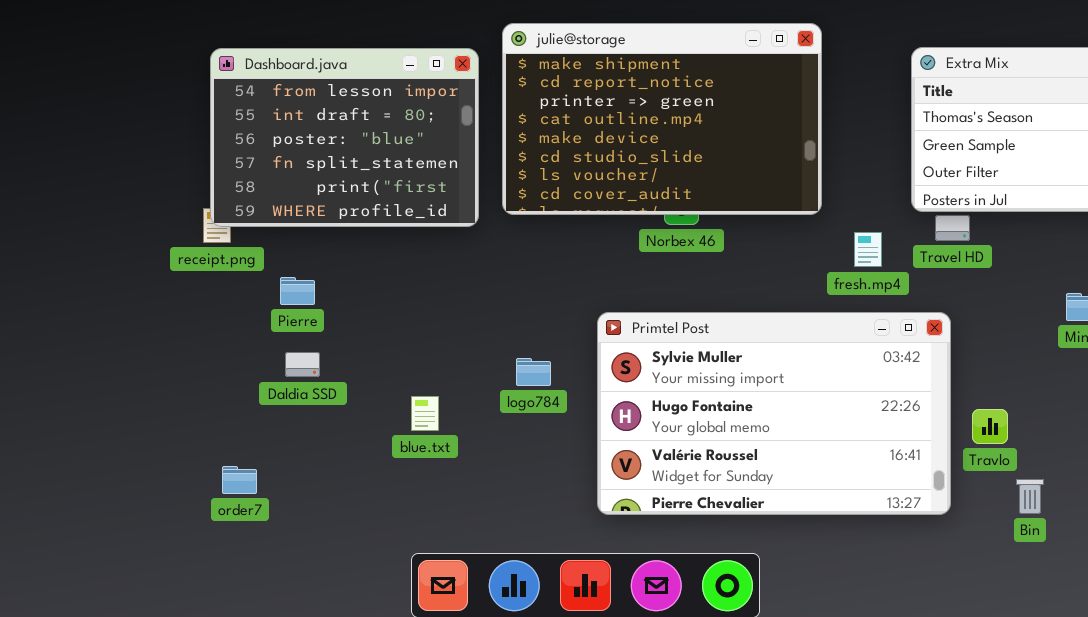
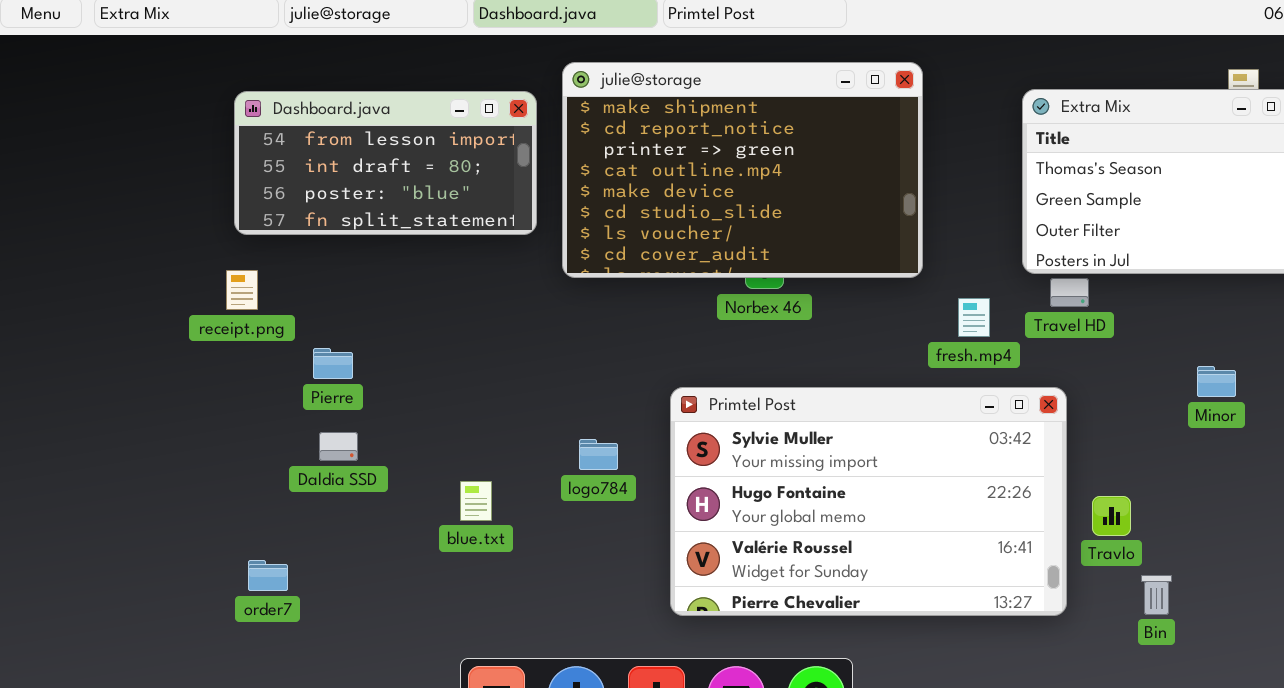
Dashboard.java: [210,48,479,227] -> [234,91,537,235], resized

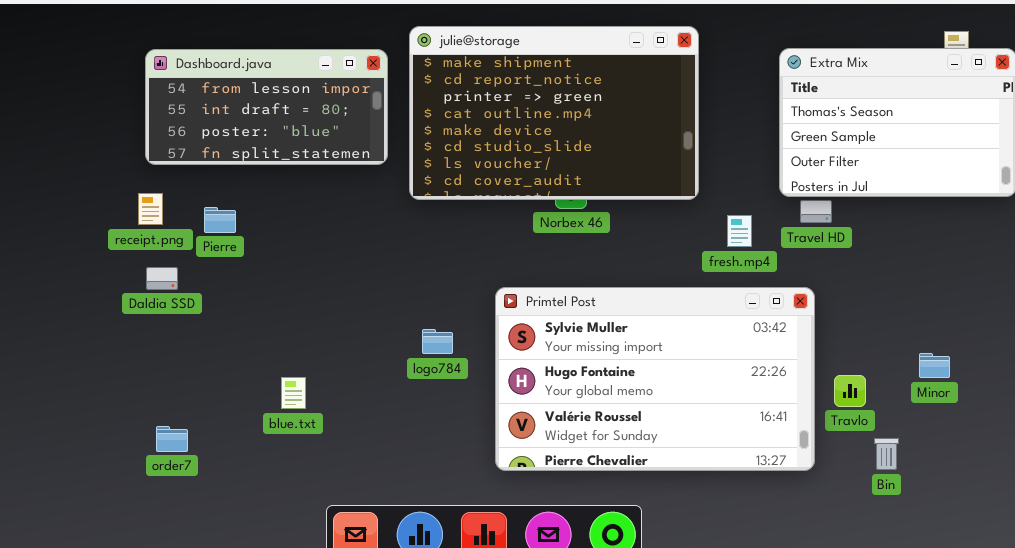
Pierre: [313,348,353,379] -> [204,207,236,233], moved
Minor: [1197,366,1236,397] -> [919,353,950,378], moved
Daldia SSD: [319,432,358,461] -> [146,267,178,290], moved
blue.txt: [460,481,492,521] -> [281,377,306,409], moved

